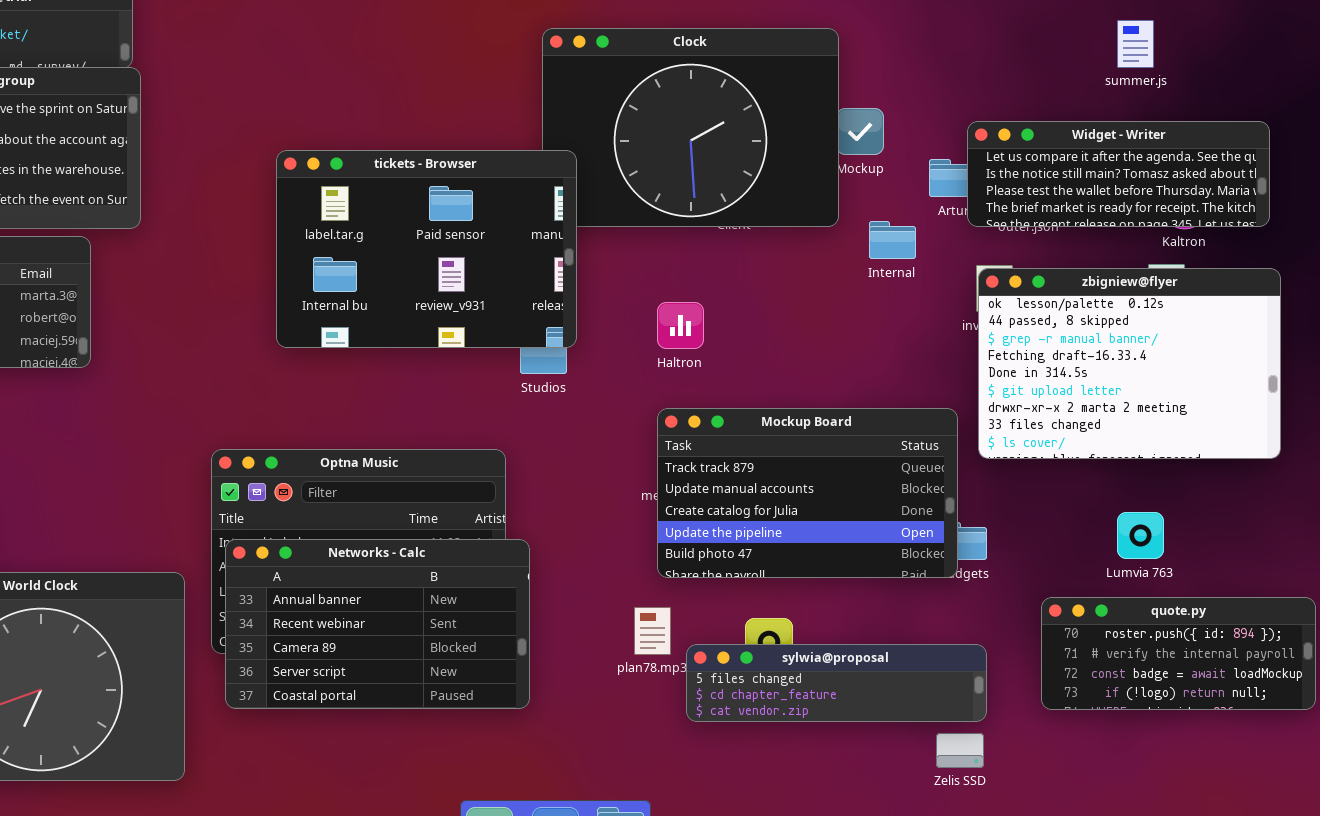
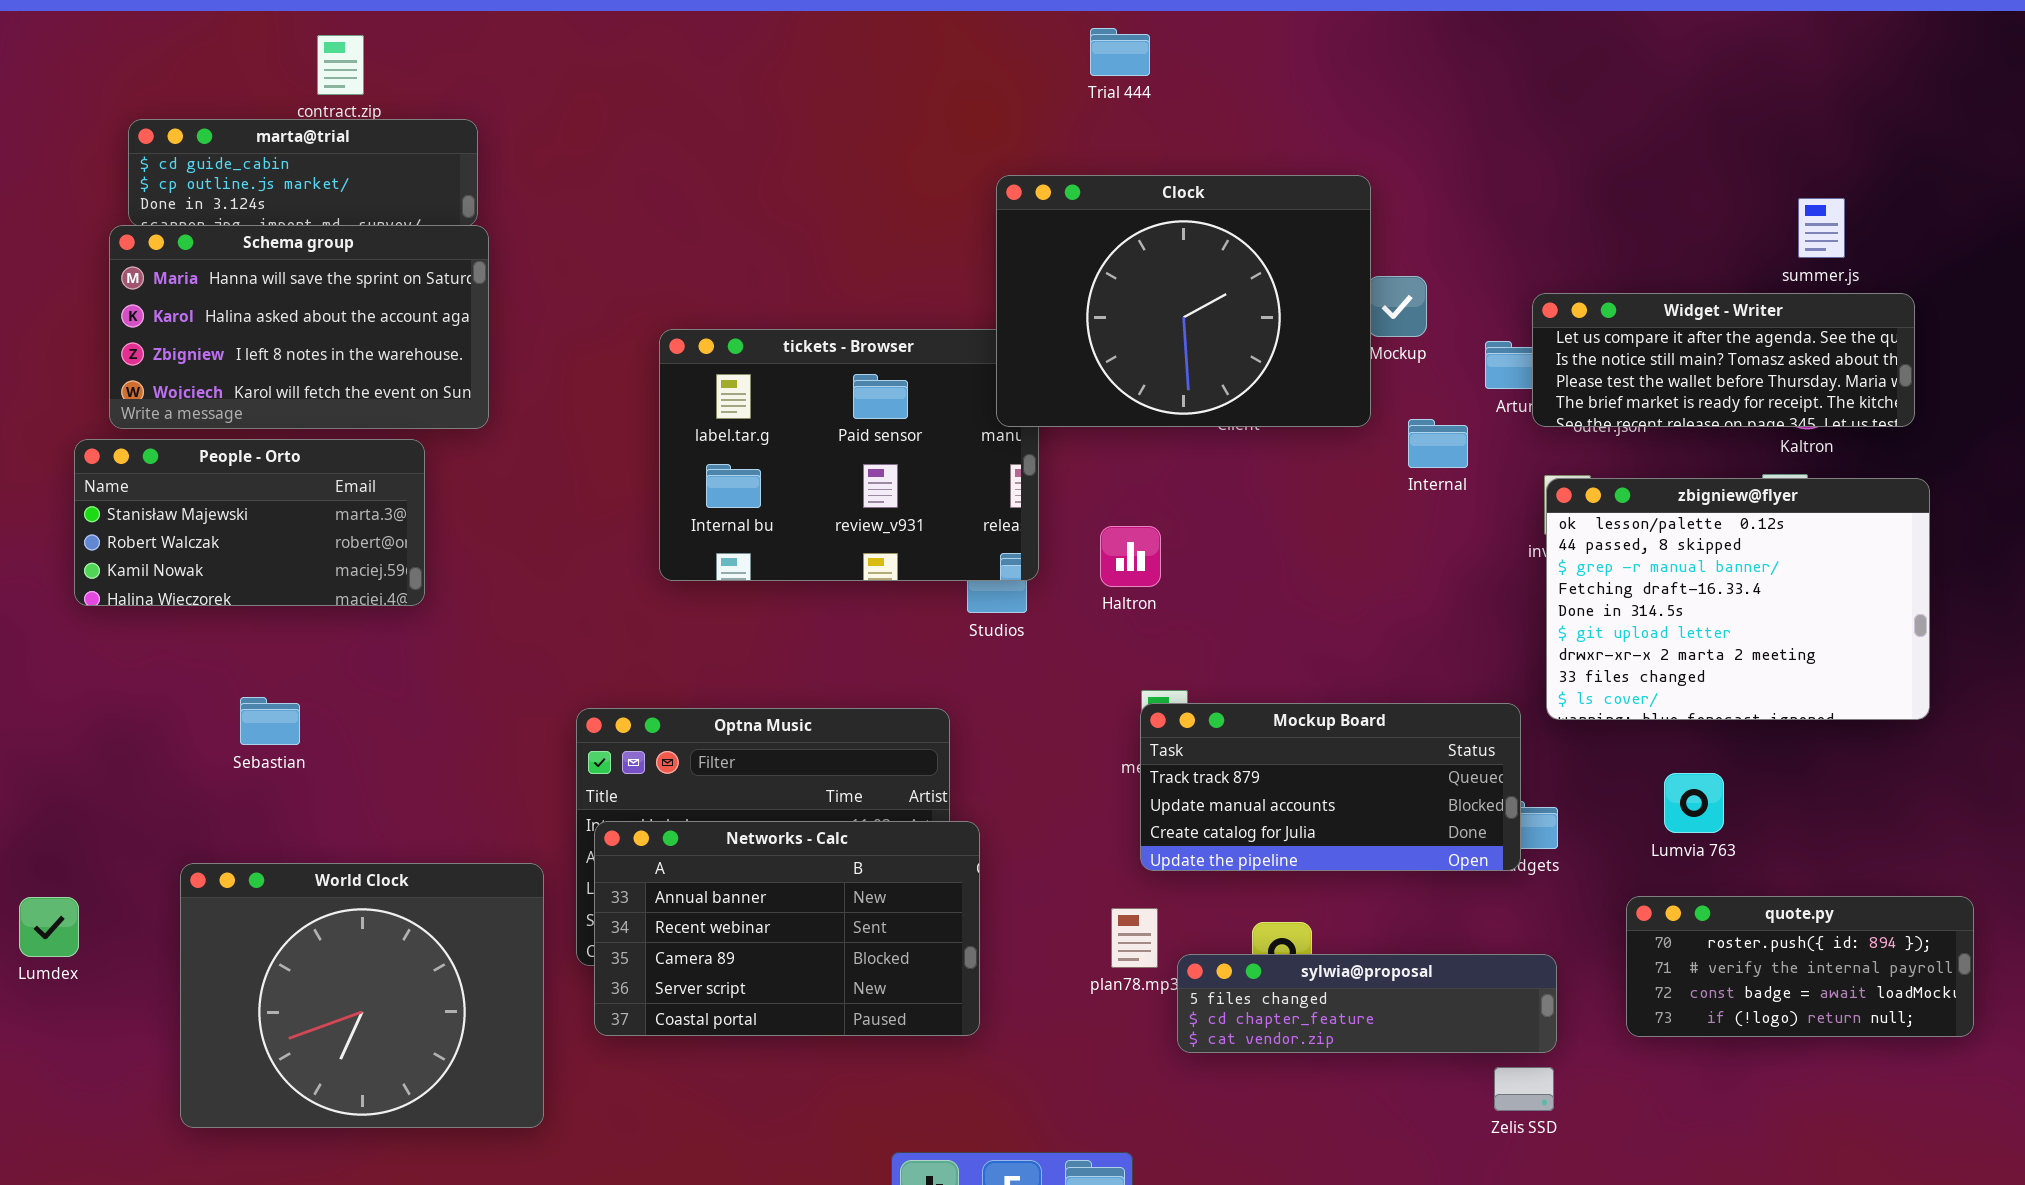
summer.js: [1117,20,1154,68] -> [1798,198,1845,258], moved
Clock: [542,28,839,227] -> [996,175,1371,427], raised
Haltron: [657,302,704,349] -> [1100,526,1161,587], moved
Mockup Board: [657,408,958,578] -> [1140,703,1521,871], resized
Lumvia 763: [1117,512,1164,559] -> [1664,773,1724,833], moved

